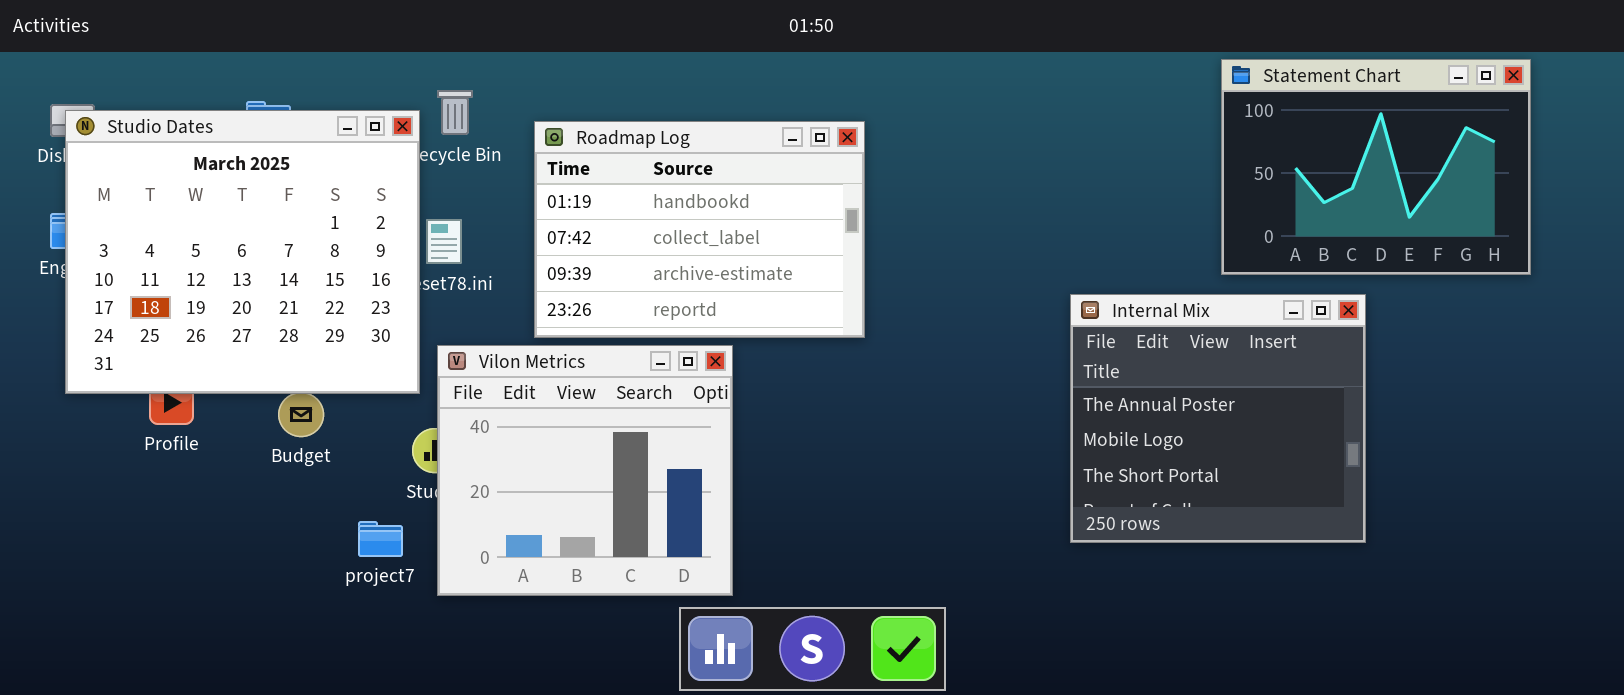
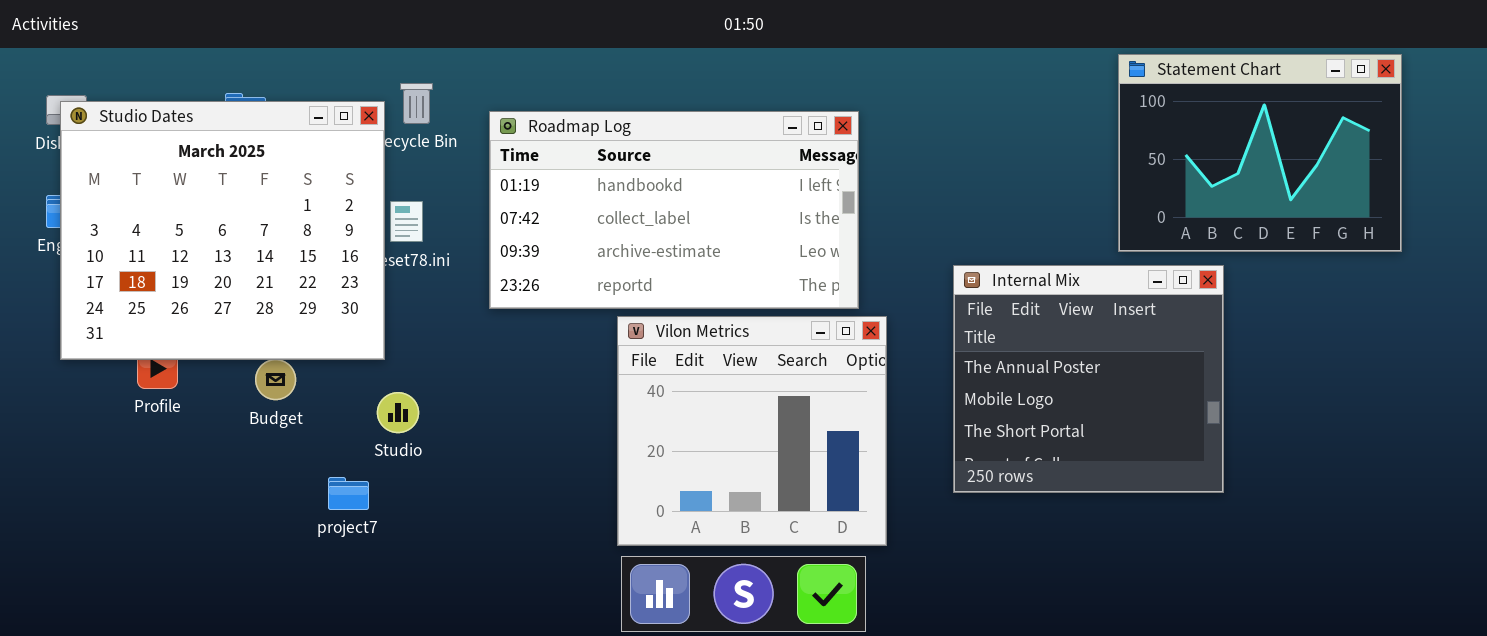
Roadmap Log: [534,121,865,338] -> [489,111,859,309], resized
Internal Mix: [1070,294,1366,543] -> [953,265,1224,493], moved
Vilon Metrics: [437,345,733,596] -> [617,316,887,546], moved

